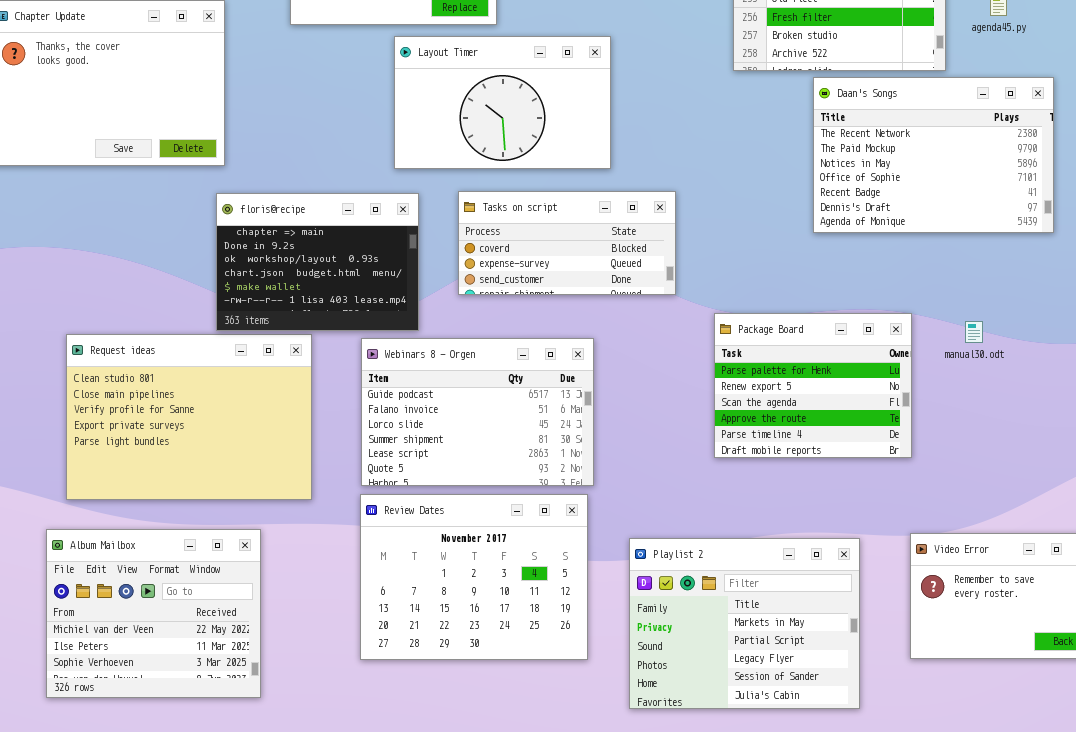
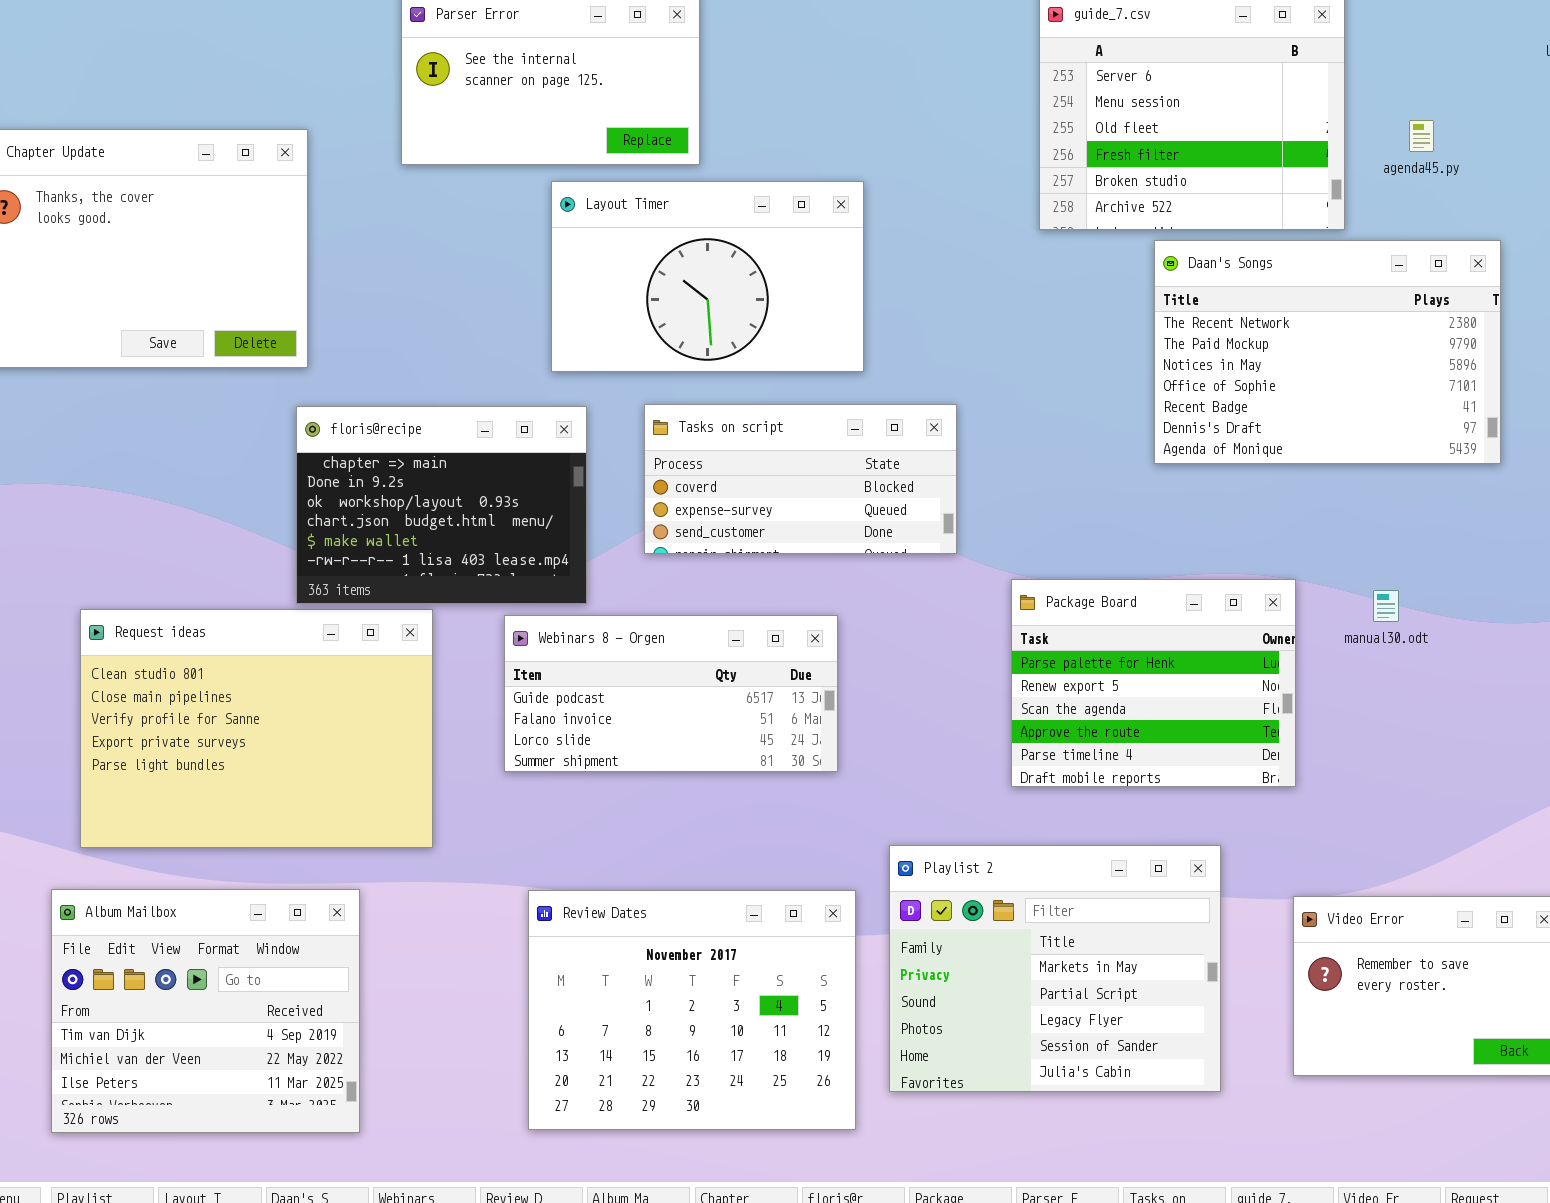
Webinars 8 - Orgen: [361,338,594,486] -> [504,615,838,772], resized
Review Dates: [360,494,588,660] -> [528,890,856,1130], moved
Album Mailbox: [46,529,261,698] -> [51,889,360,1133], scrolled up 1 row
Playlist 2: [629,538,860,709] -> [889,845,1221,1092], moved

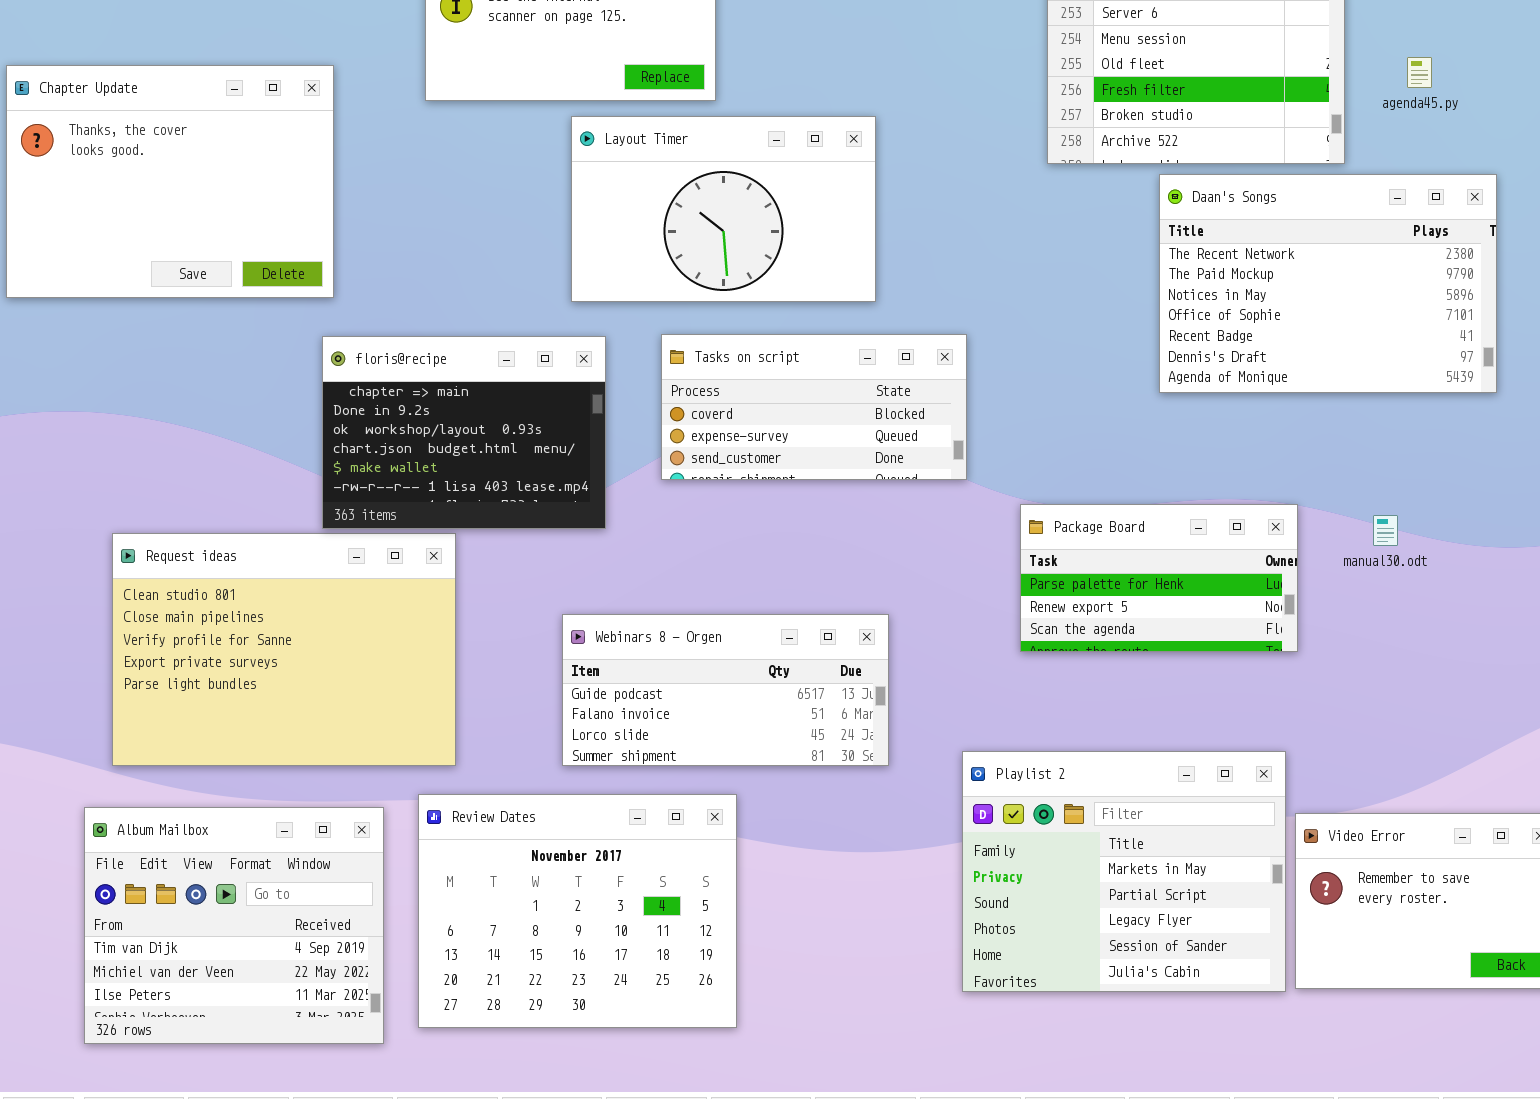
Package Board: [1011,579,1296,787] -> [1020,504,1298,652], resized
Webinars 8 - Orgen: [504,615,838,772] -> [562,614,889,766], moved
Playlist 2: [889,845,1221,1092] -> [962,751,1286,992], moved
Review Dates: [528,890,856,1130] -> [418,794,737,1028], moved

